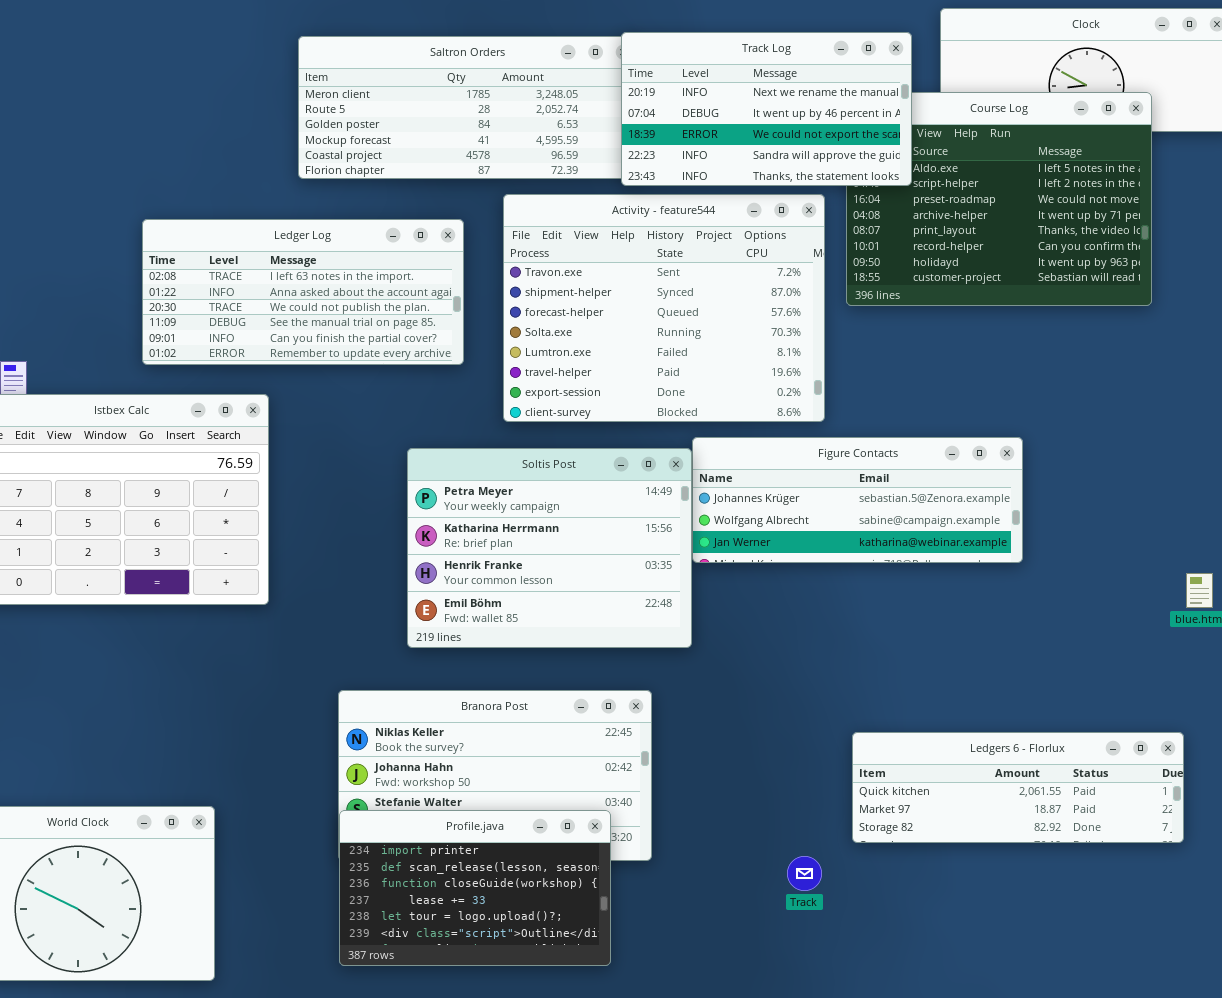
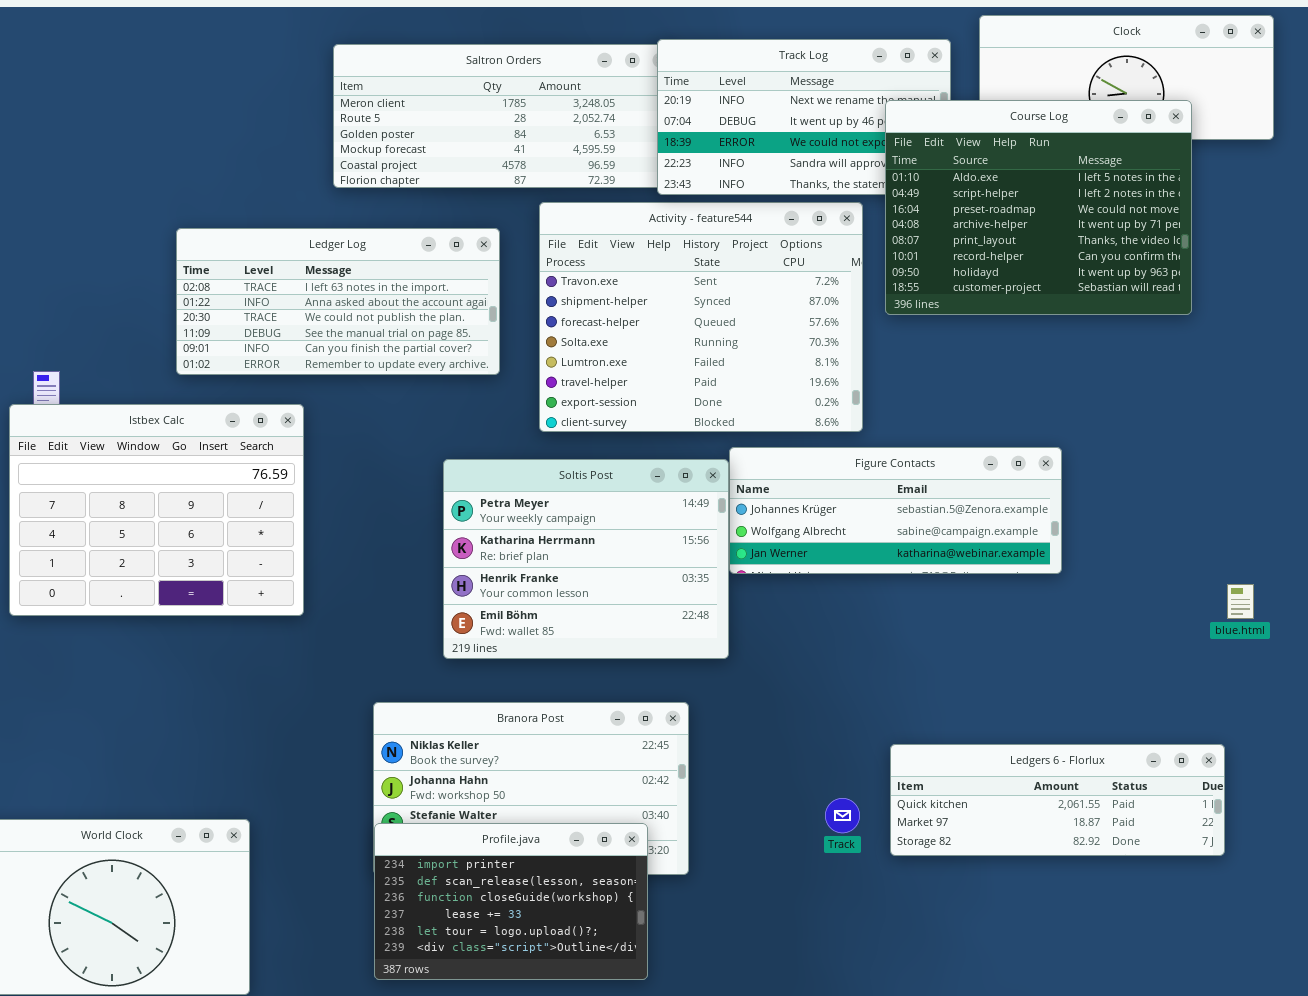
Course Log: [846,92,1152,306] -> [885,100,1192,315], raised
Track: [787,856,822,891] -> [825,798,860,833], moved

